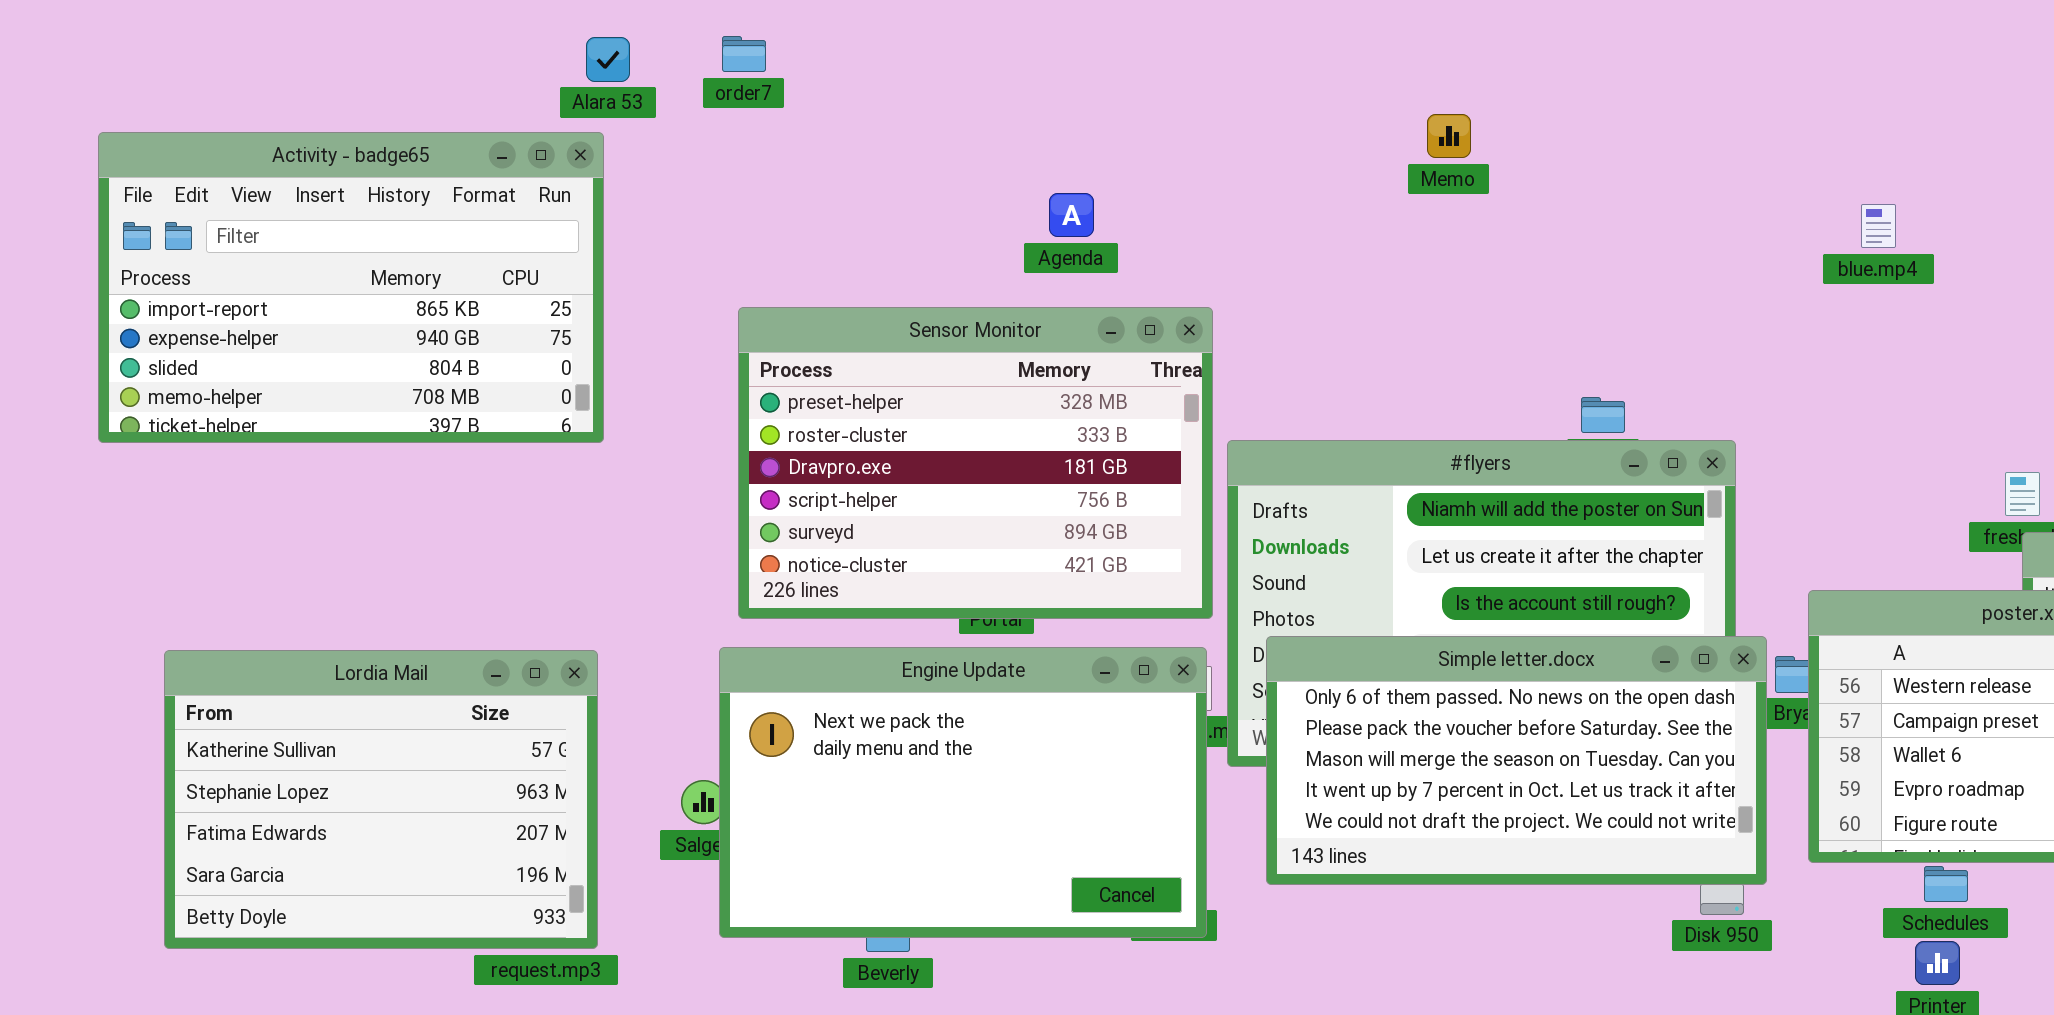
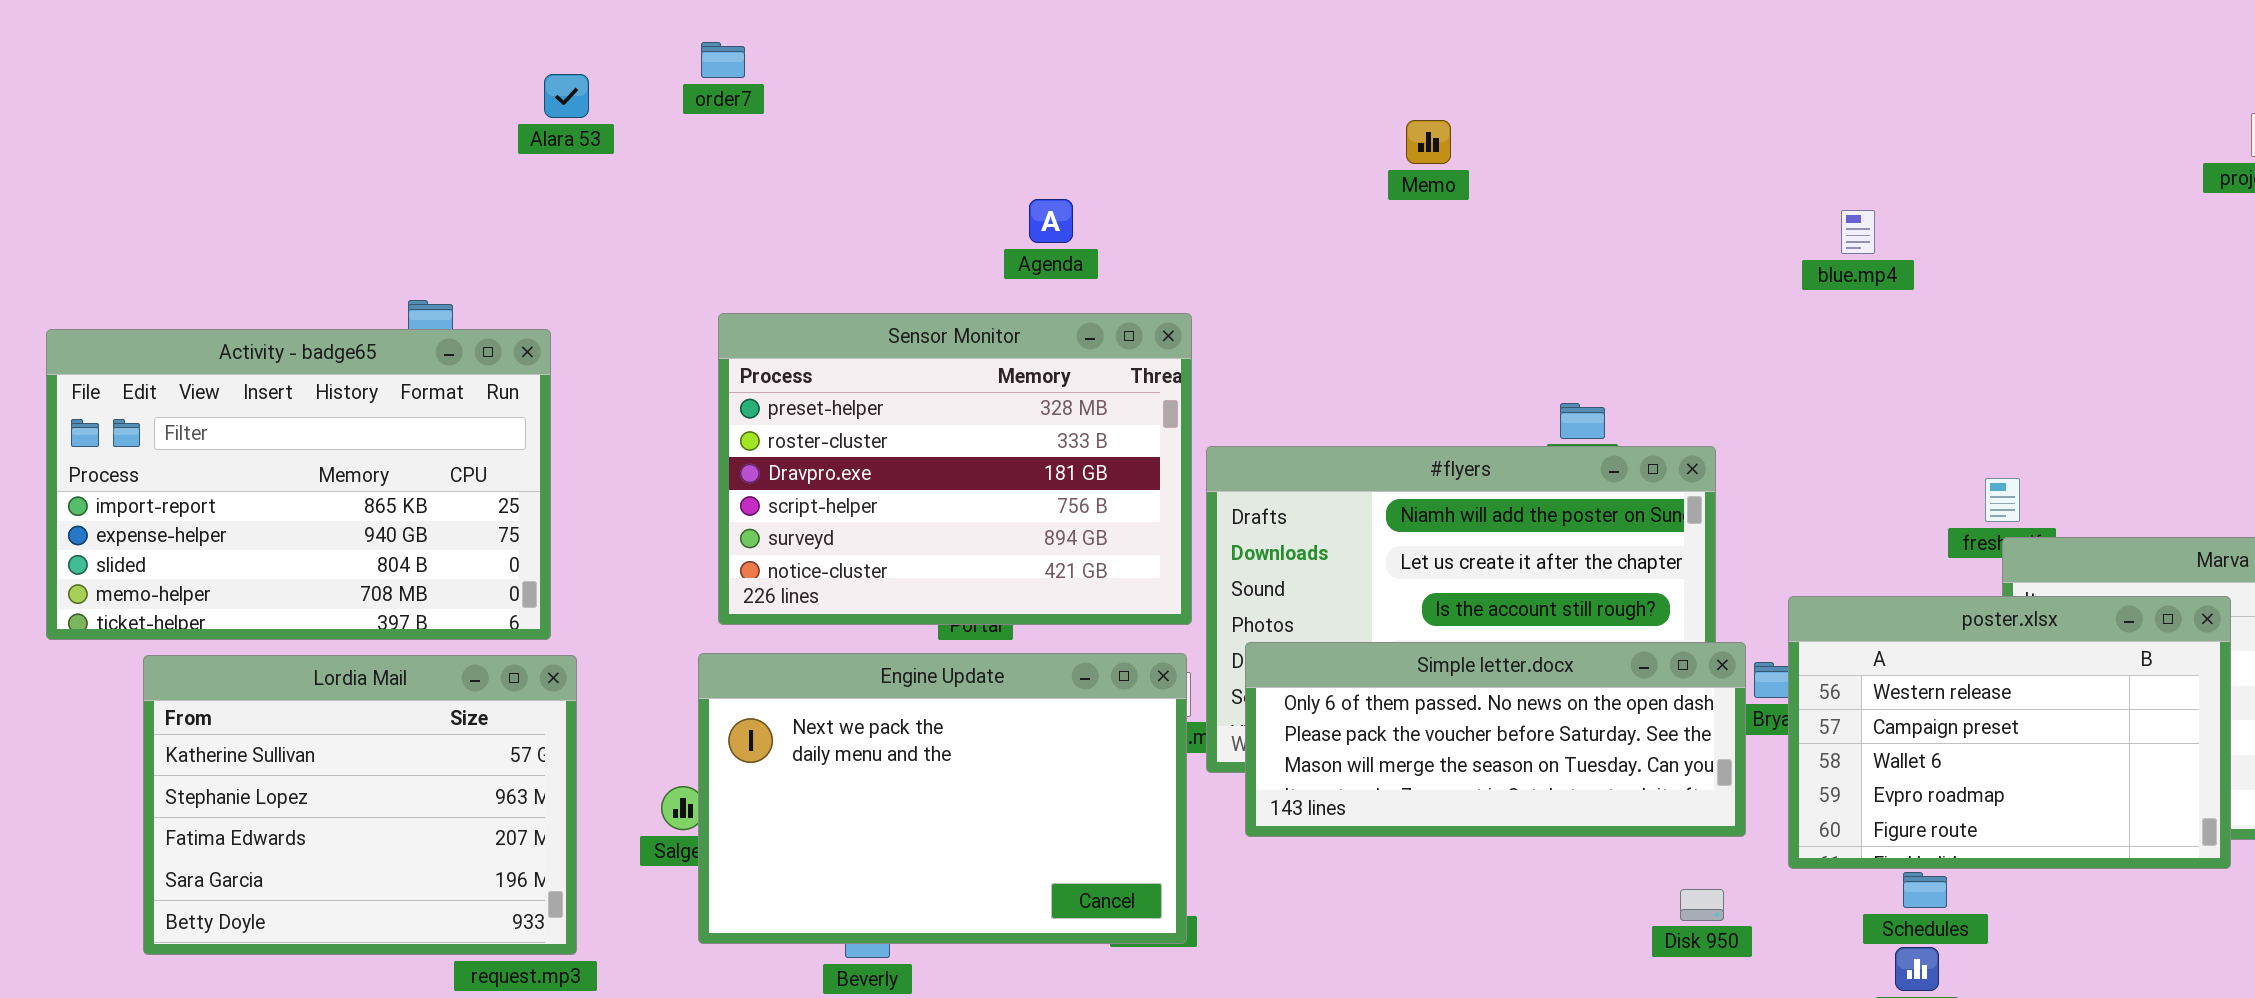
Alara 53: [586,37,630,82] -> [544,74,589,118], moved
Activity - badge65: [98,132,604,443] -> [46,329,551,640], moved
Simple letter.docx: [1266,636,1767,885] -> [1245,642,1746,837], resized

